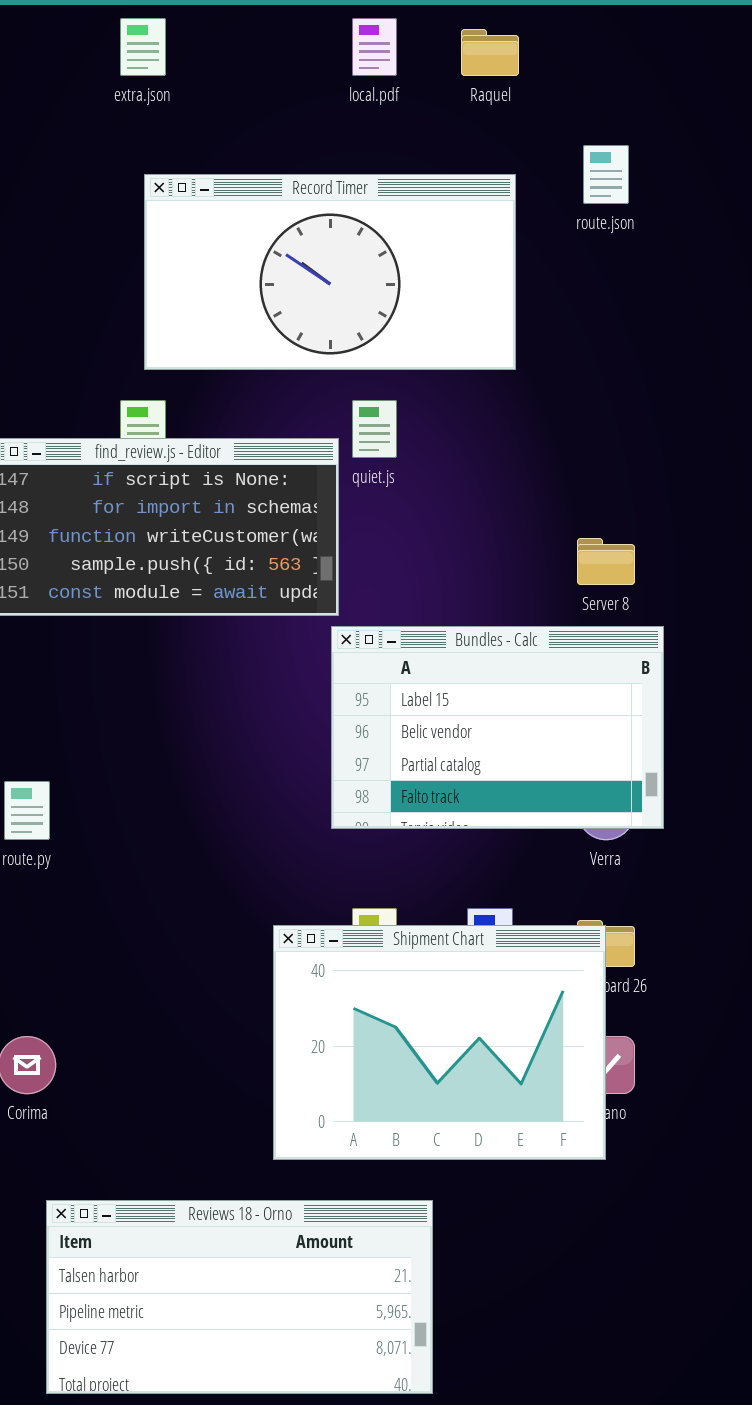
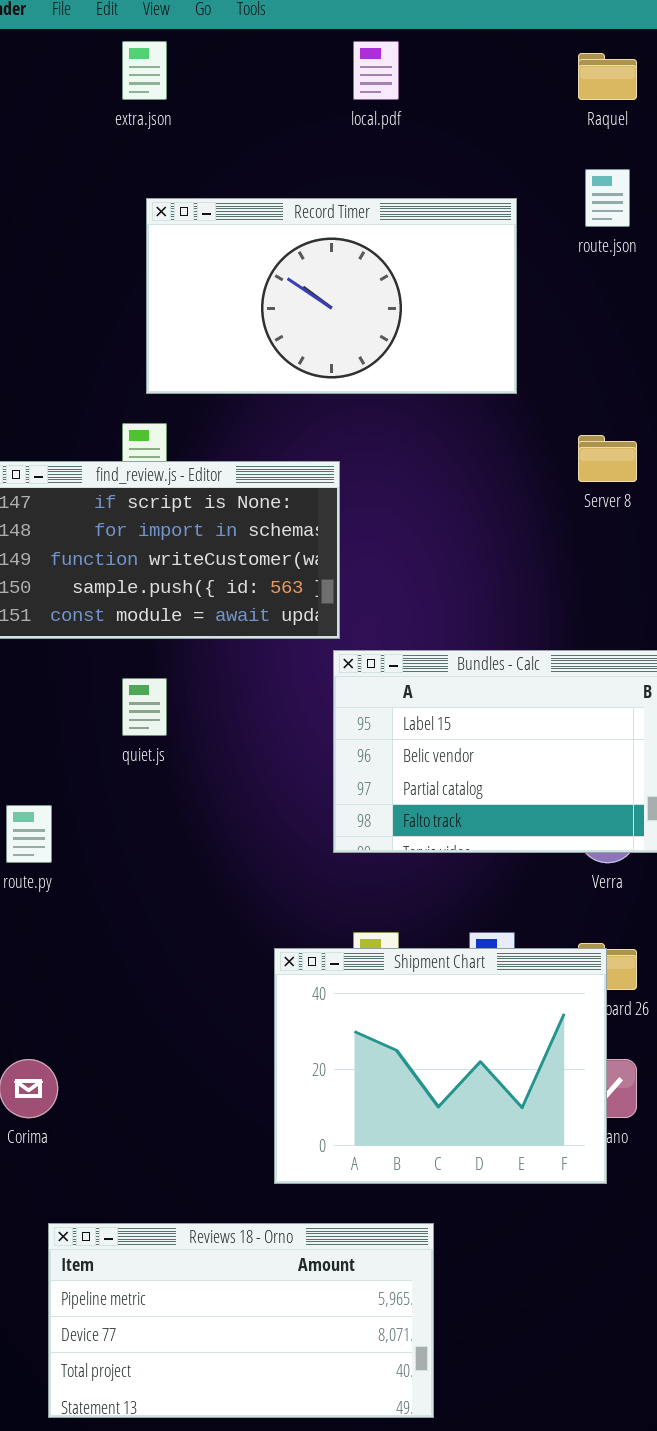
Raquel: [461,29,519,76] -> [578,53,637,100], moved
quiet.js: [352,400,397,458] -> [122,678,167,736], moved
Server 8: [577,538,635,585] -> [578,435,637,482], moved
Reviews 18 - Orno: [46,1200,433,1394] -> [48,1223,434,1418], scrolled down 1 row

